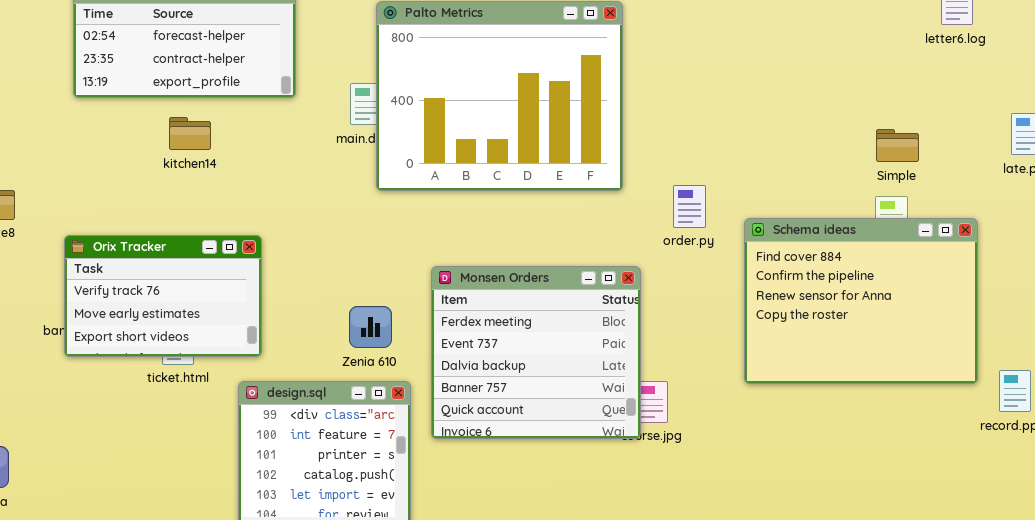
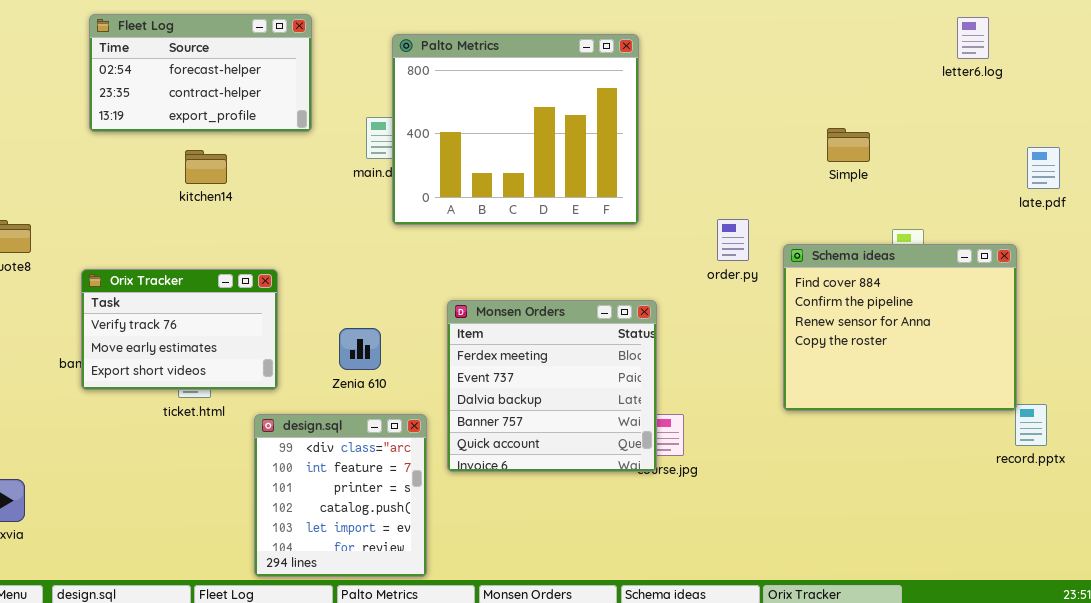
Simple: [876,129,919,162] -> [827,128,870,162], moved
order.py: [673,185,706,228] -> [717,219,749,261], moved
Schema ideas: [744,218,978,384] -> [783,244,1017,411], moved
Zenia 610: [349,306,392,348] -> [339,328,381,370], moved

